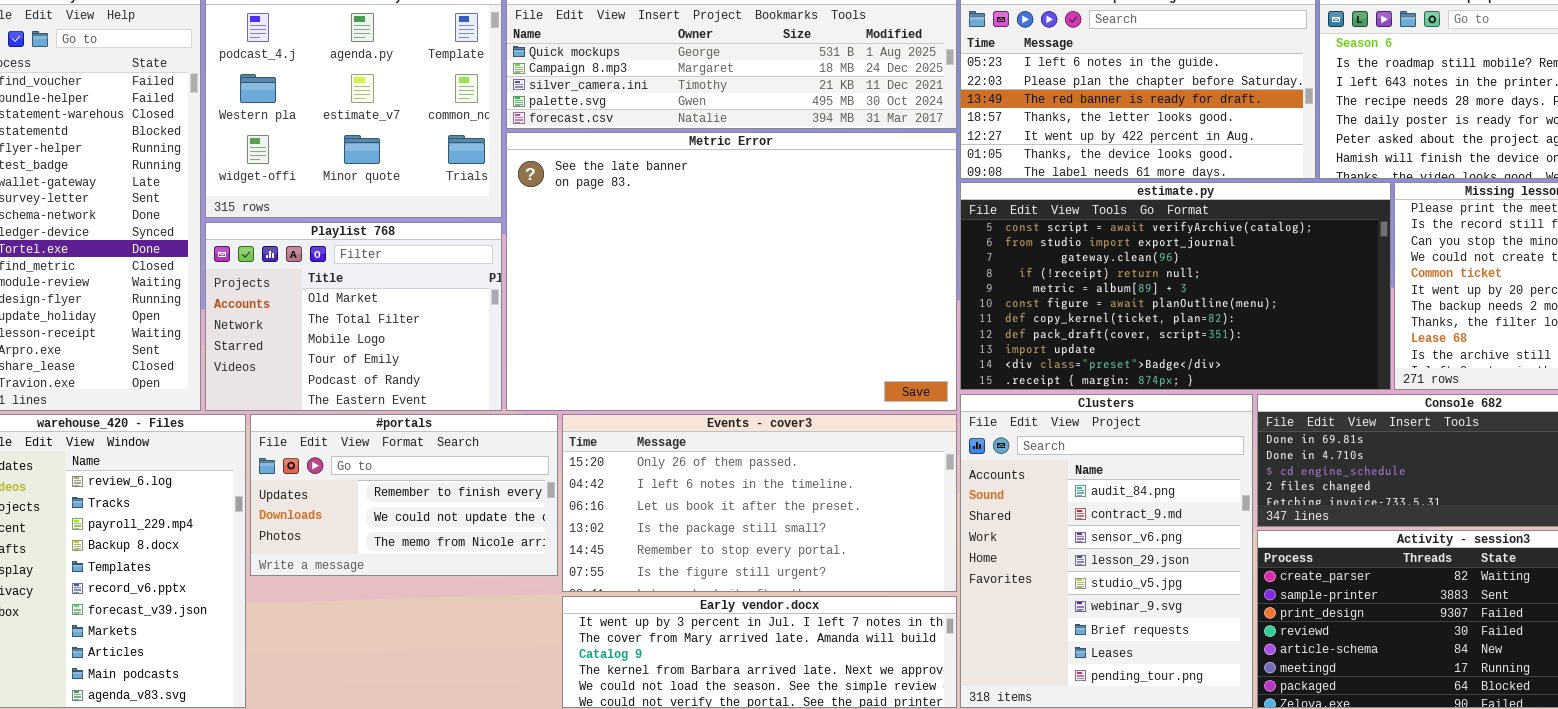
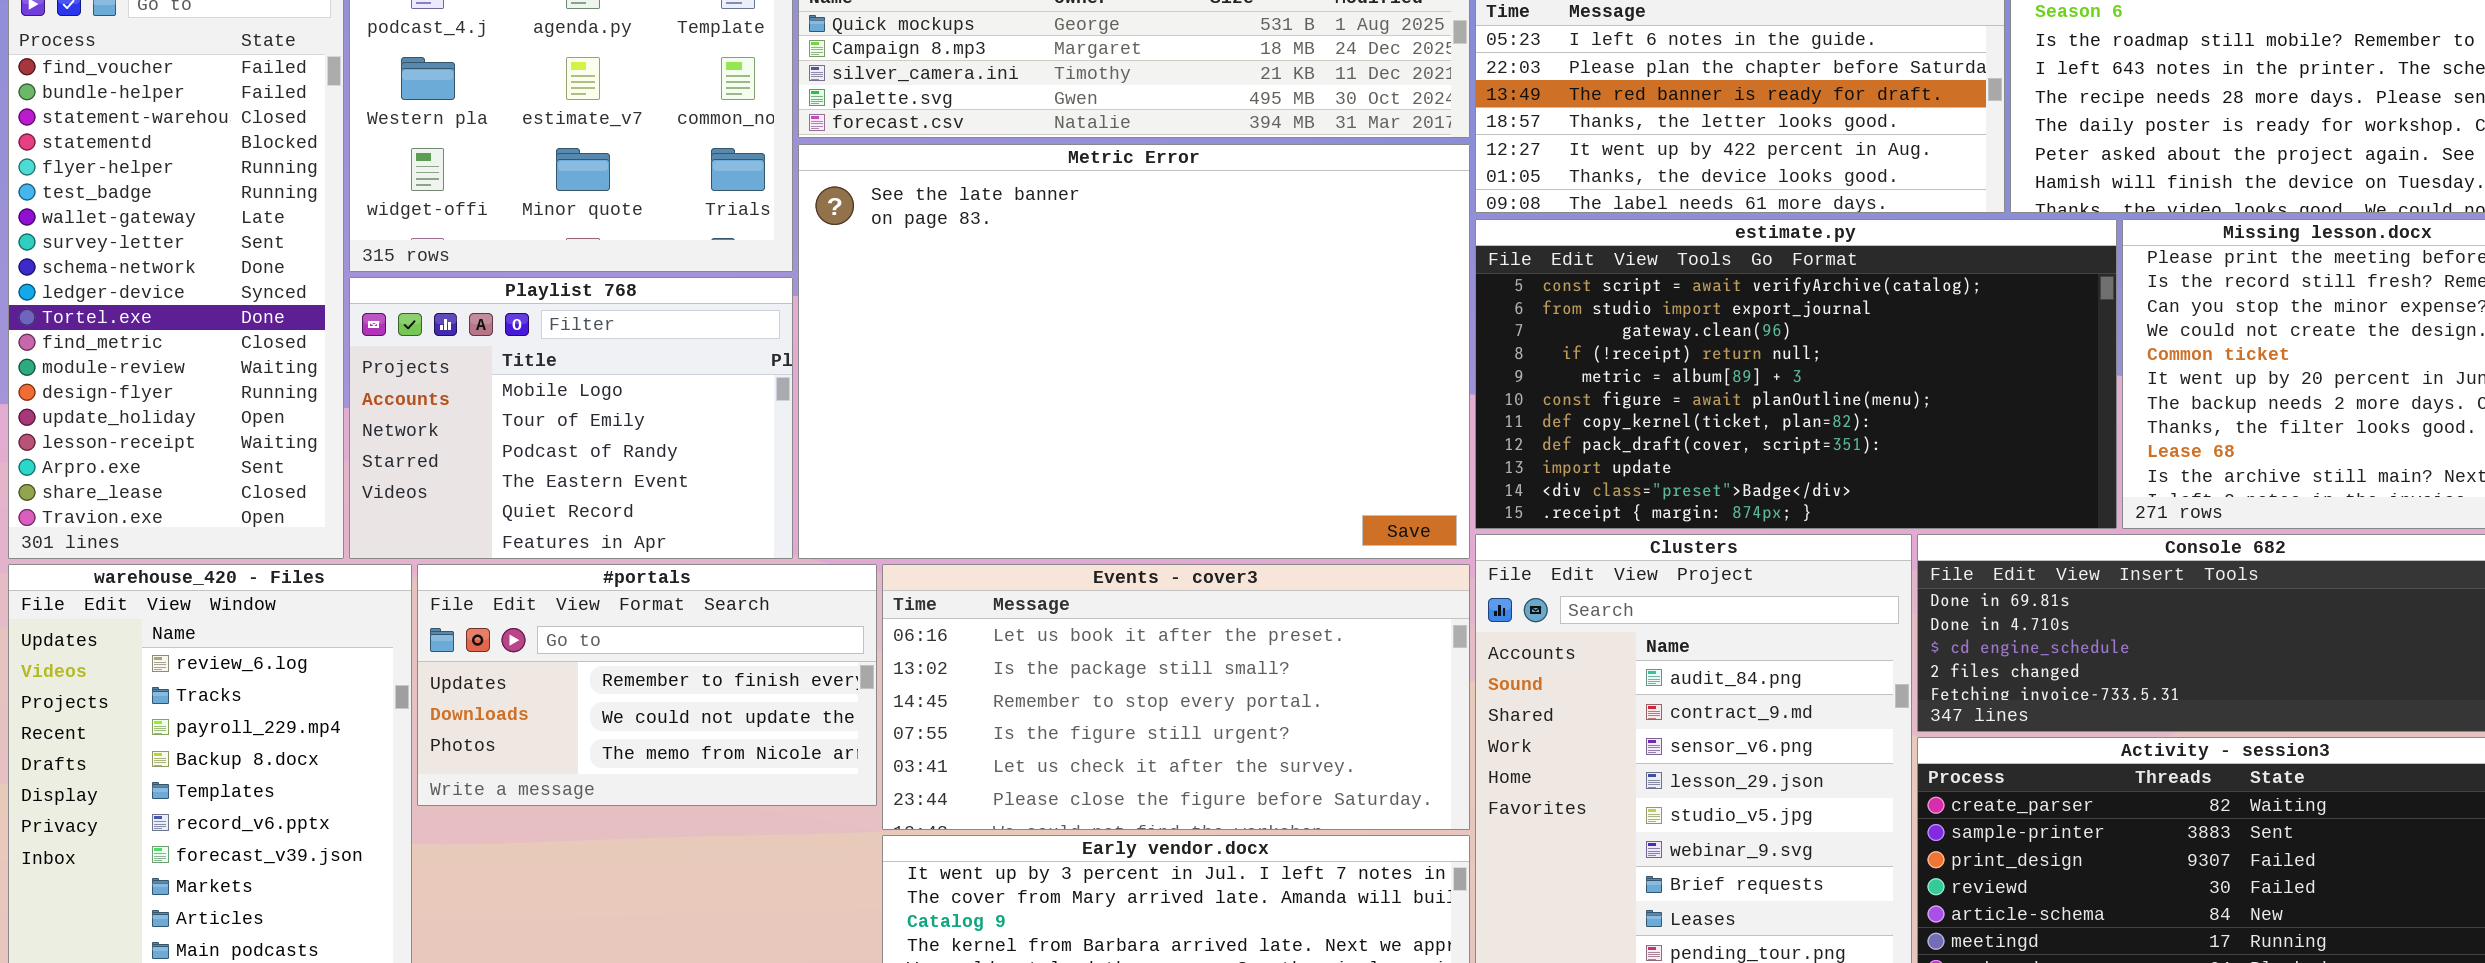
Playlist 768: [205,222,502,411] -> [349,277,793,559], scrolled down 2 rows
Events - cover3: [562,414,957,592] -> [882,564,1470,830], scrolled down 2 rows

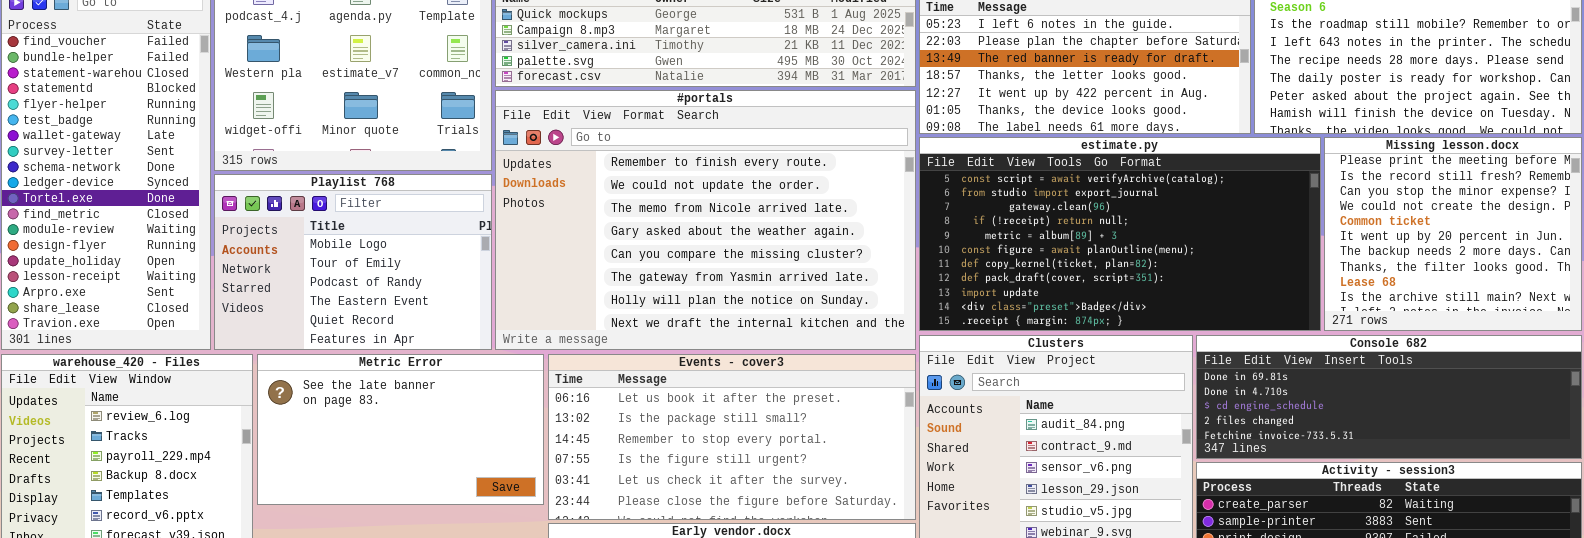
Metric Error: [798,144,1470,559] -> [257,354,544,505], moved, resized
#portals: [417,564,877,806] -> [495,90,916,350], moved, resized

